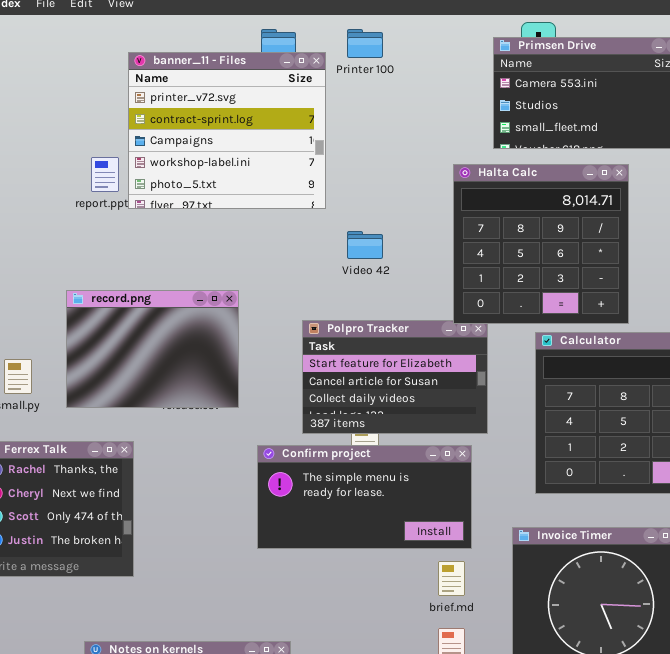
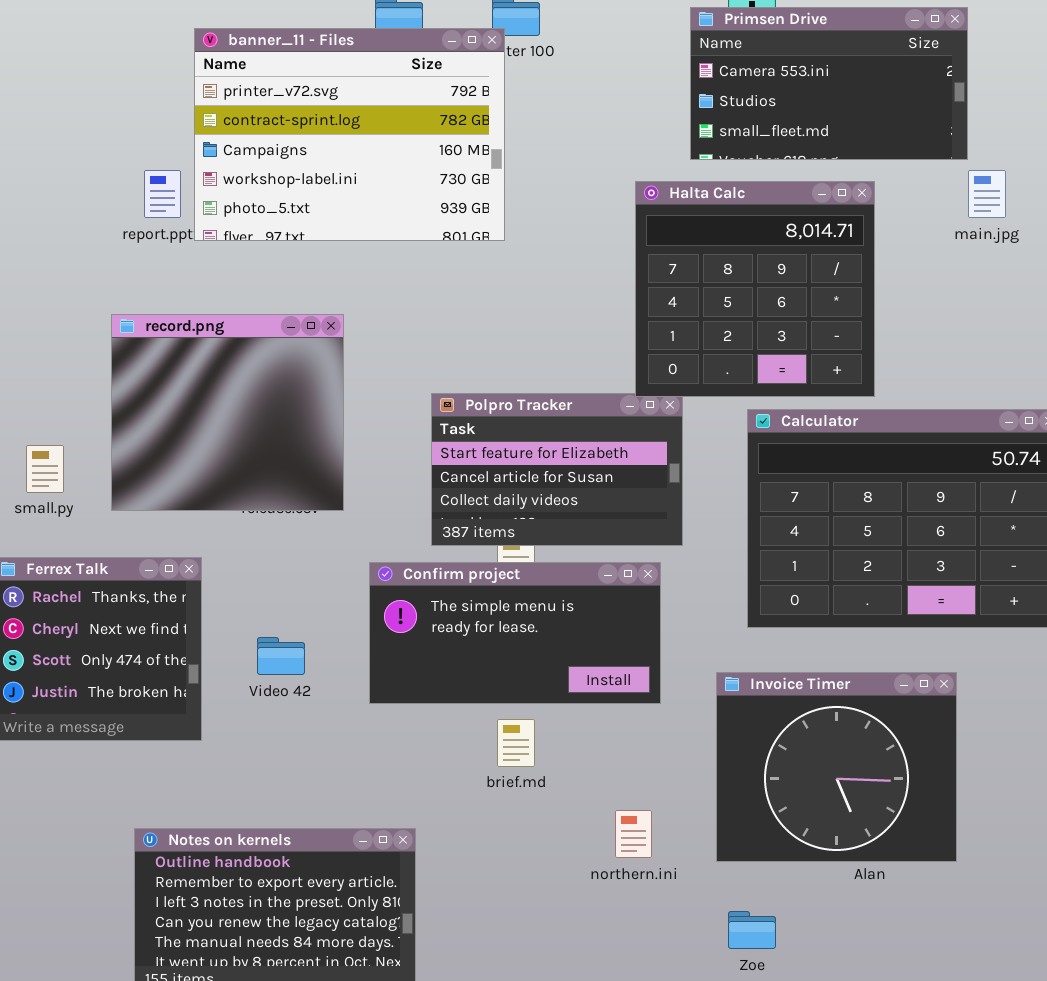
banner_11 - Files: [128,52,326,209] -> [194,28,505,241], resized
Video 42: [347,231,383,259] -> [257,637,305,675], moved
record.png: [66,290,239,408] -> [111,314,344,511], resized
brief.md: [438,561,465,596] -> [497,719,535,767], moved

